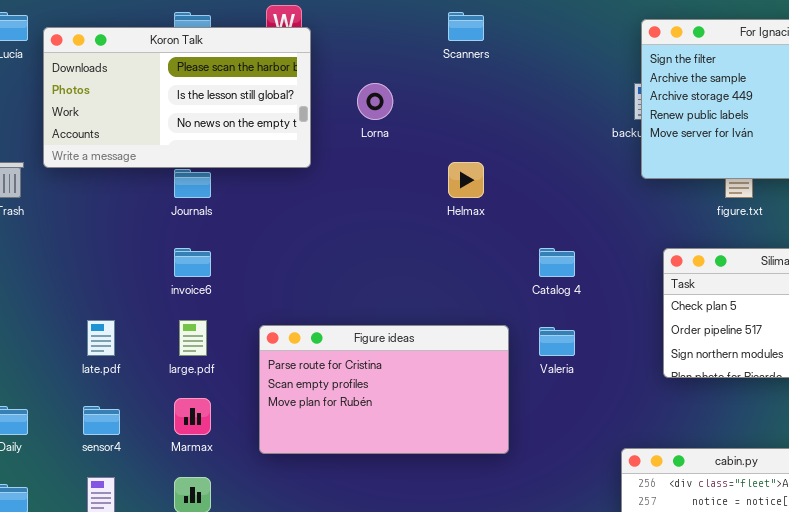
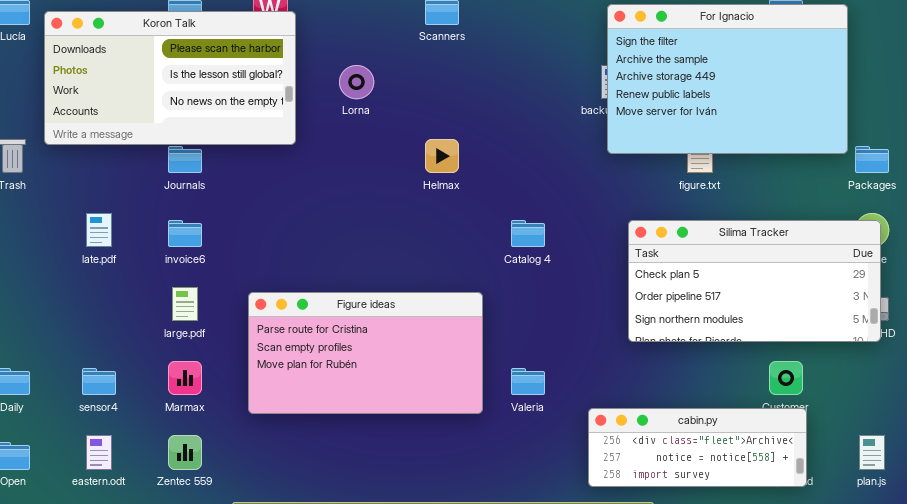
late.pdf: [87,320,115,356] -> [86,213,112,247], moved
Valeria: [539,327,575,356] -> [511,368,545,395], moved

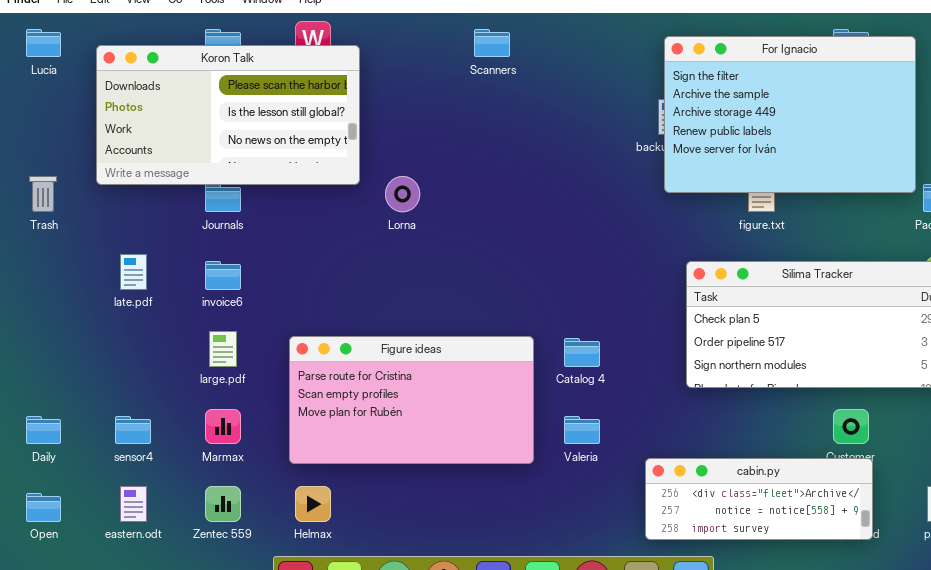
Koron Talk: [44,11,296,145] -> [96,45,360,185], moved
Lorna: [339,65,374,99] -> [385,176,420,212], moved
Helmax: [425,139,459,173] -> [295,486,331,522], moved
Catalog 4: [511,220,545,247] -> [564,338,600,367], moved

